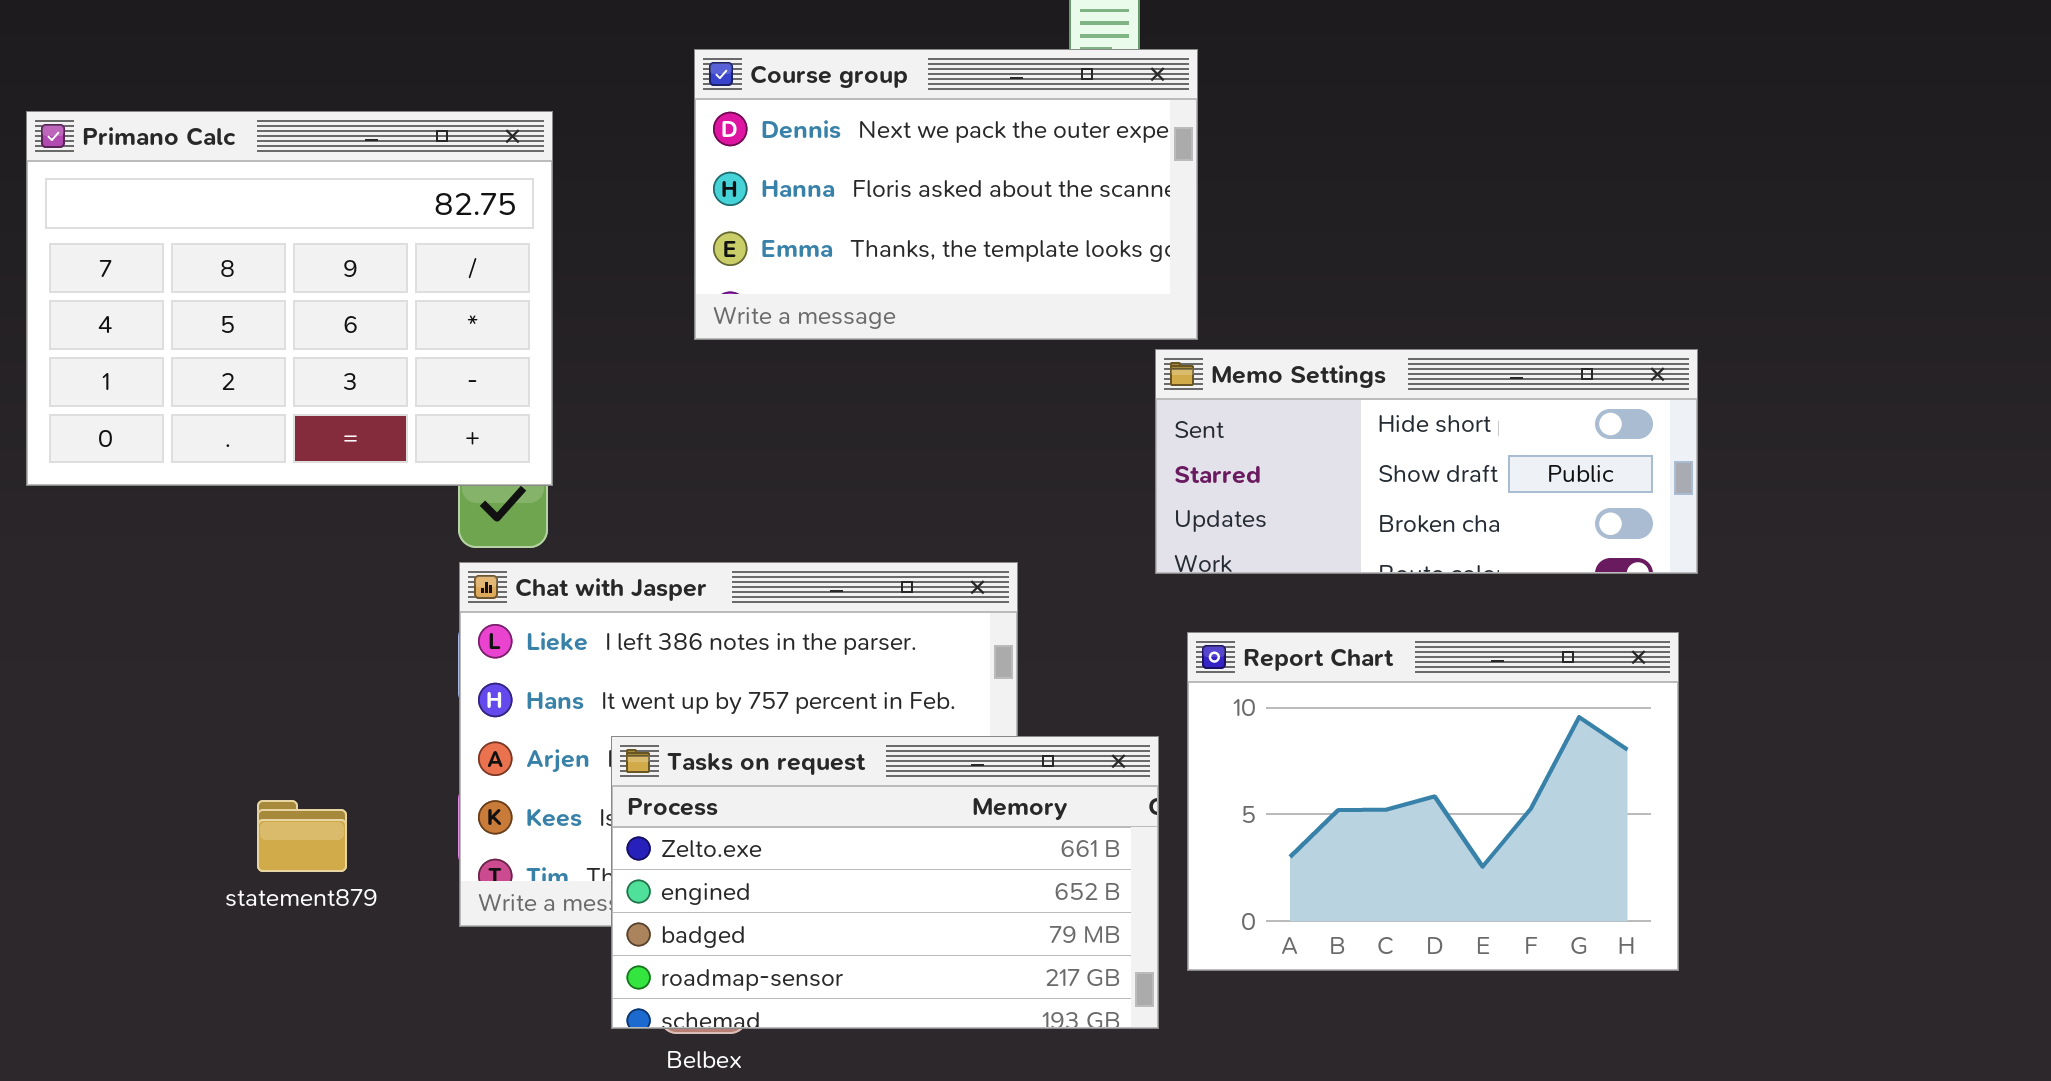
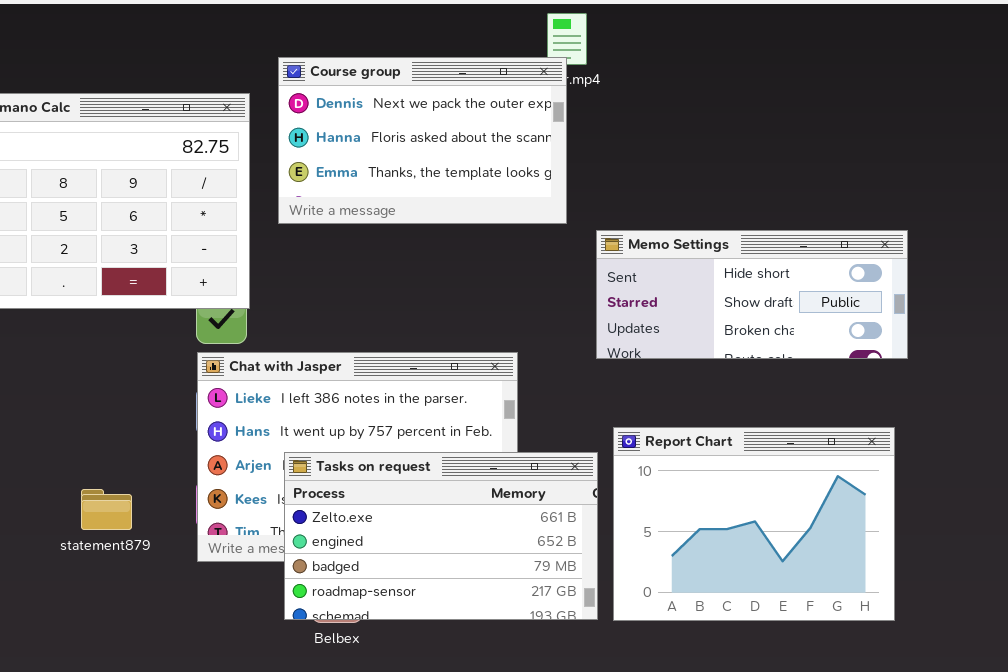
Course group: [694,49,1198,340] -> [278,57,567,224], moved
Report Chart: [1187,632,1679,971] -> [613,427,895,621], moved

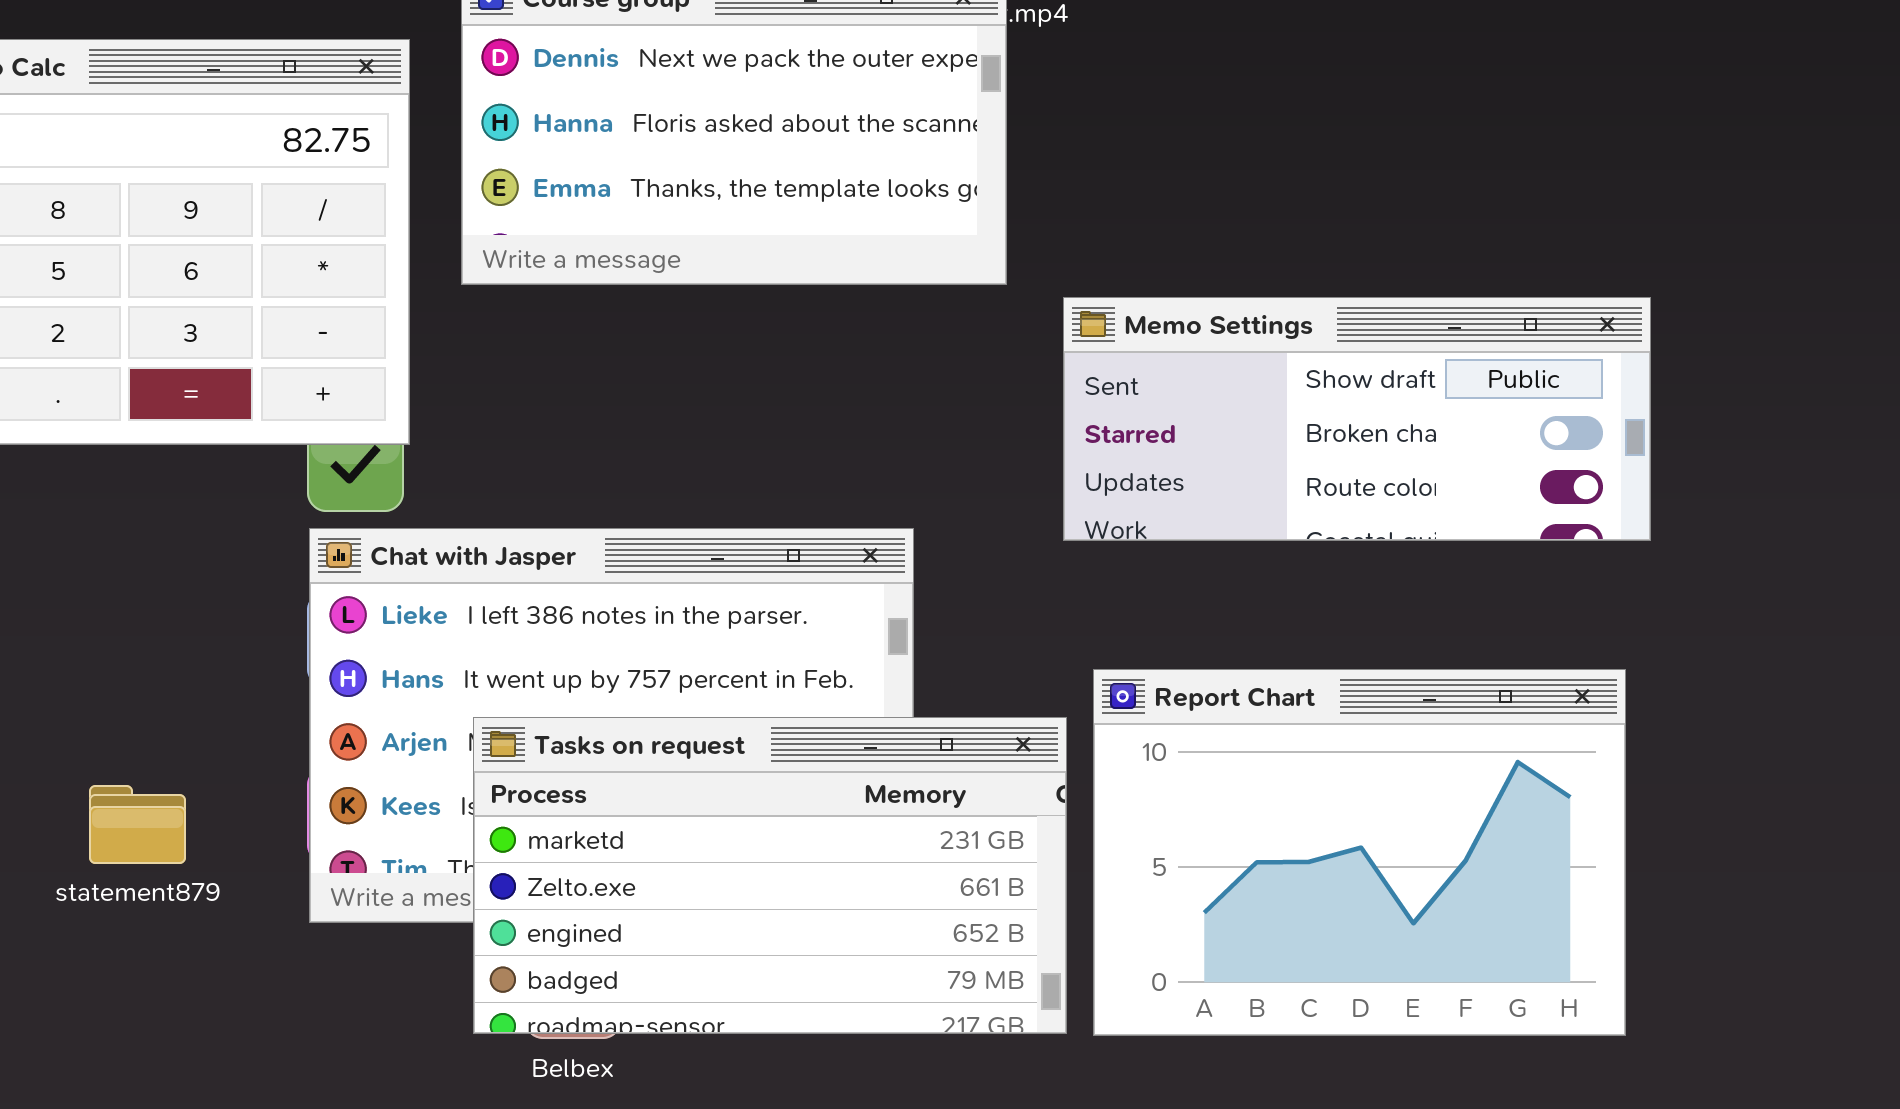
Memo Settings: [596,230,908,359] -> [1063,297,1651,541], scrolled down 1 row
Tasks on request: [284,452,598,620] -> [473,717,1067,1034], scrolled up 1 row

